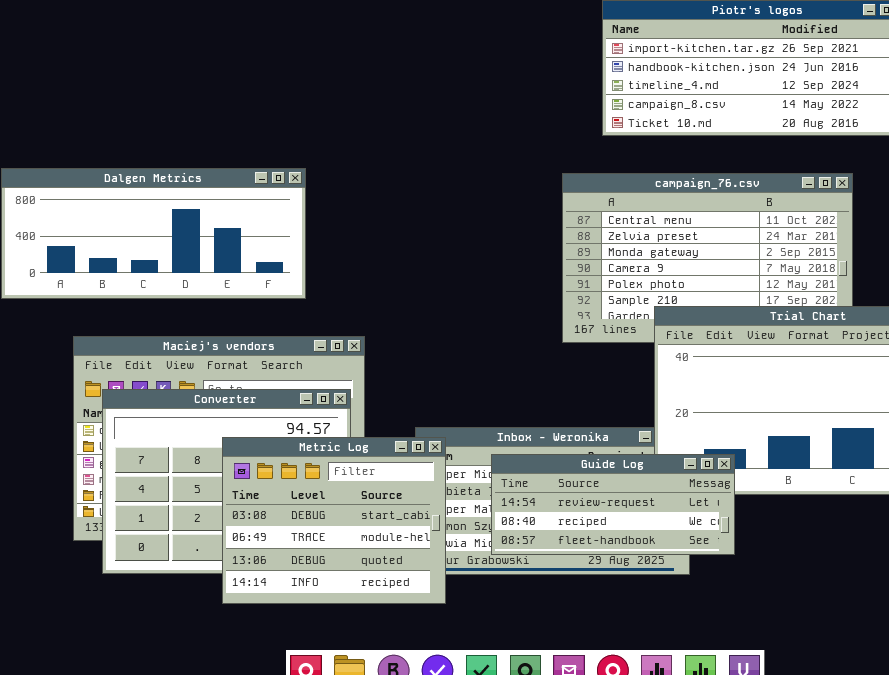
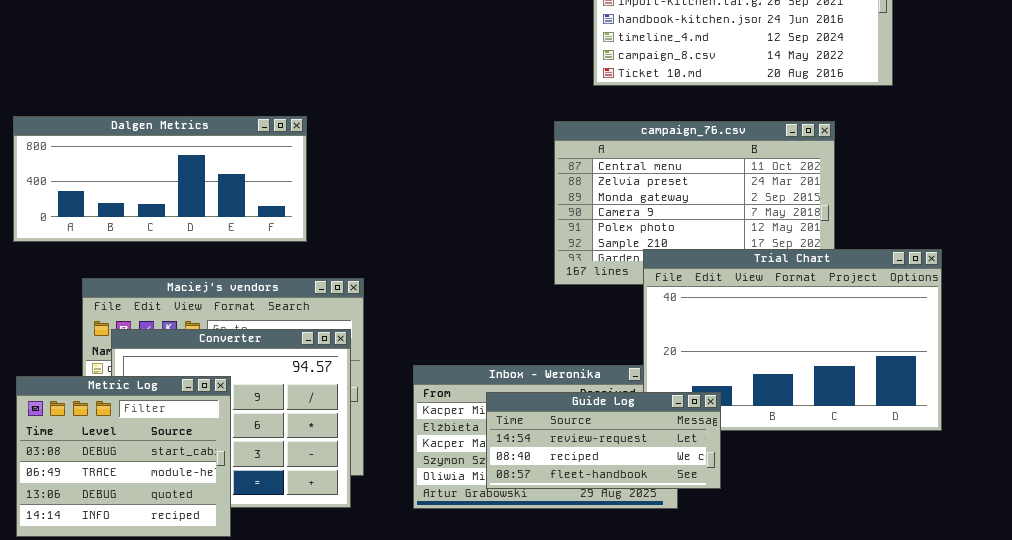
Metric Log: [222,437,446,604] -> [16,376,231,537], moved

